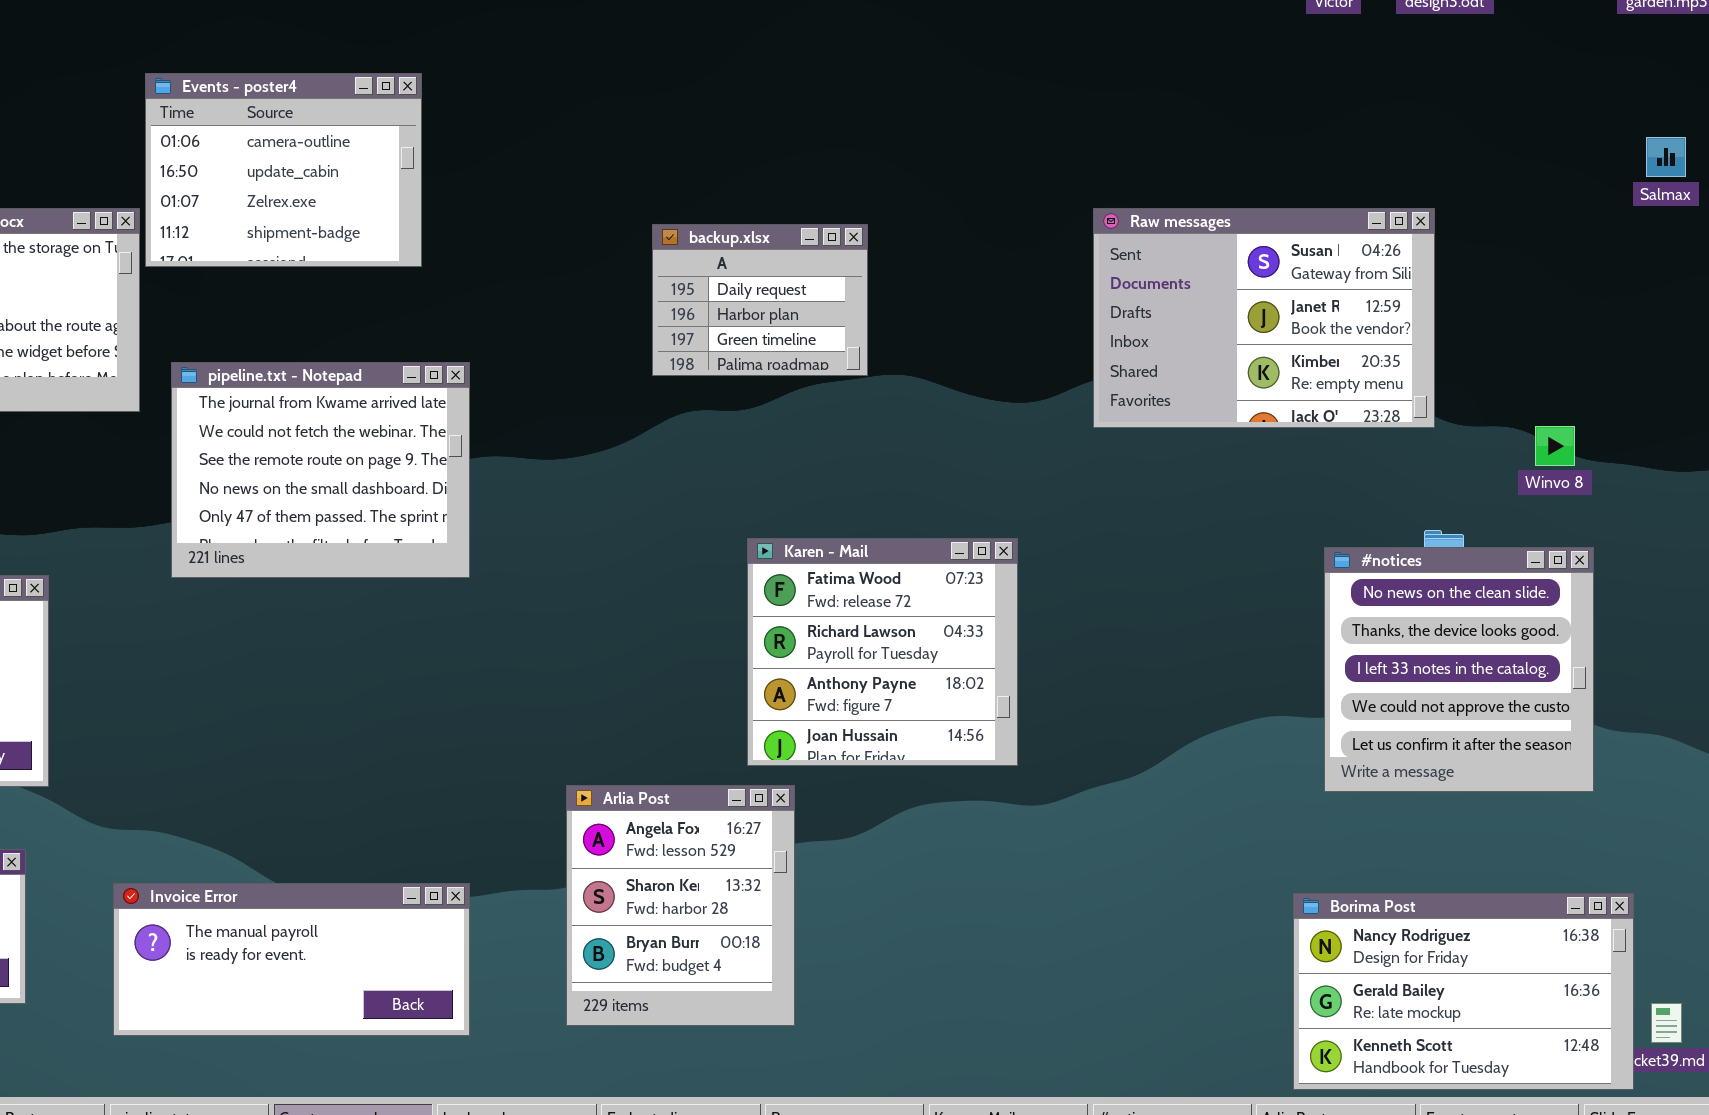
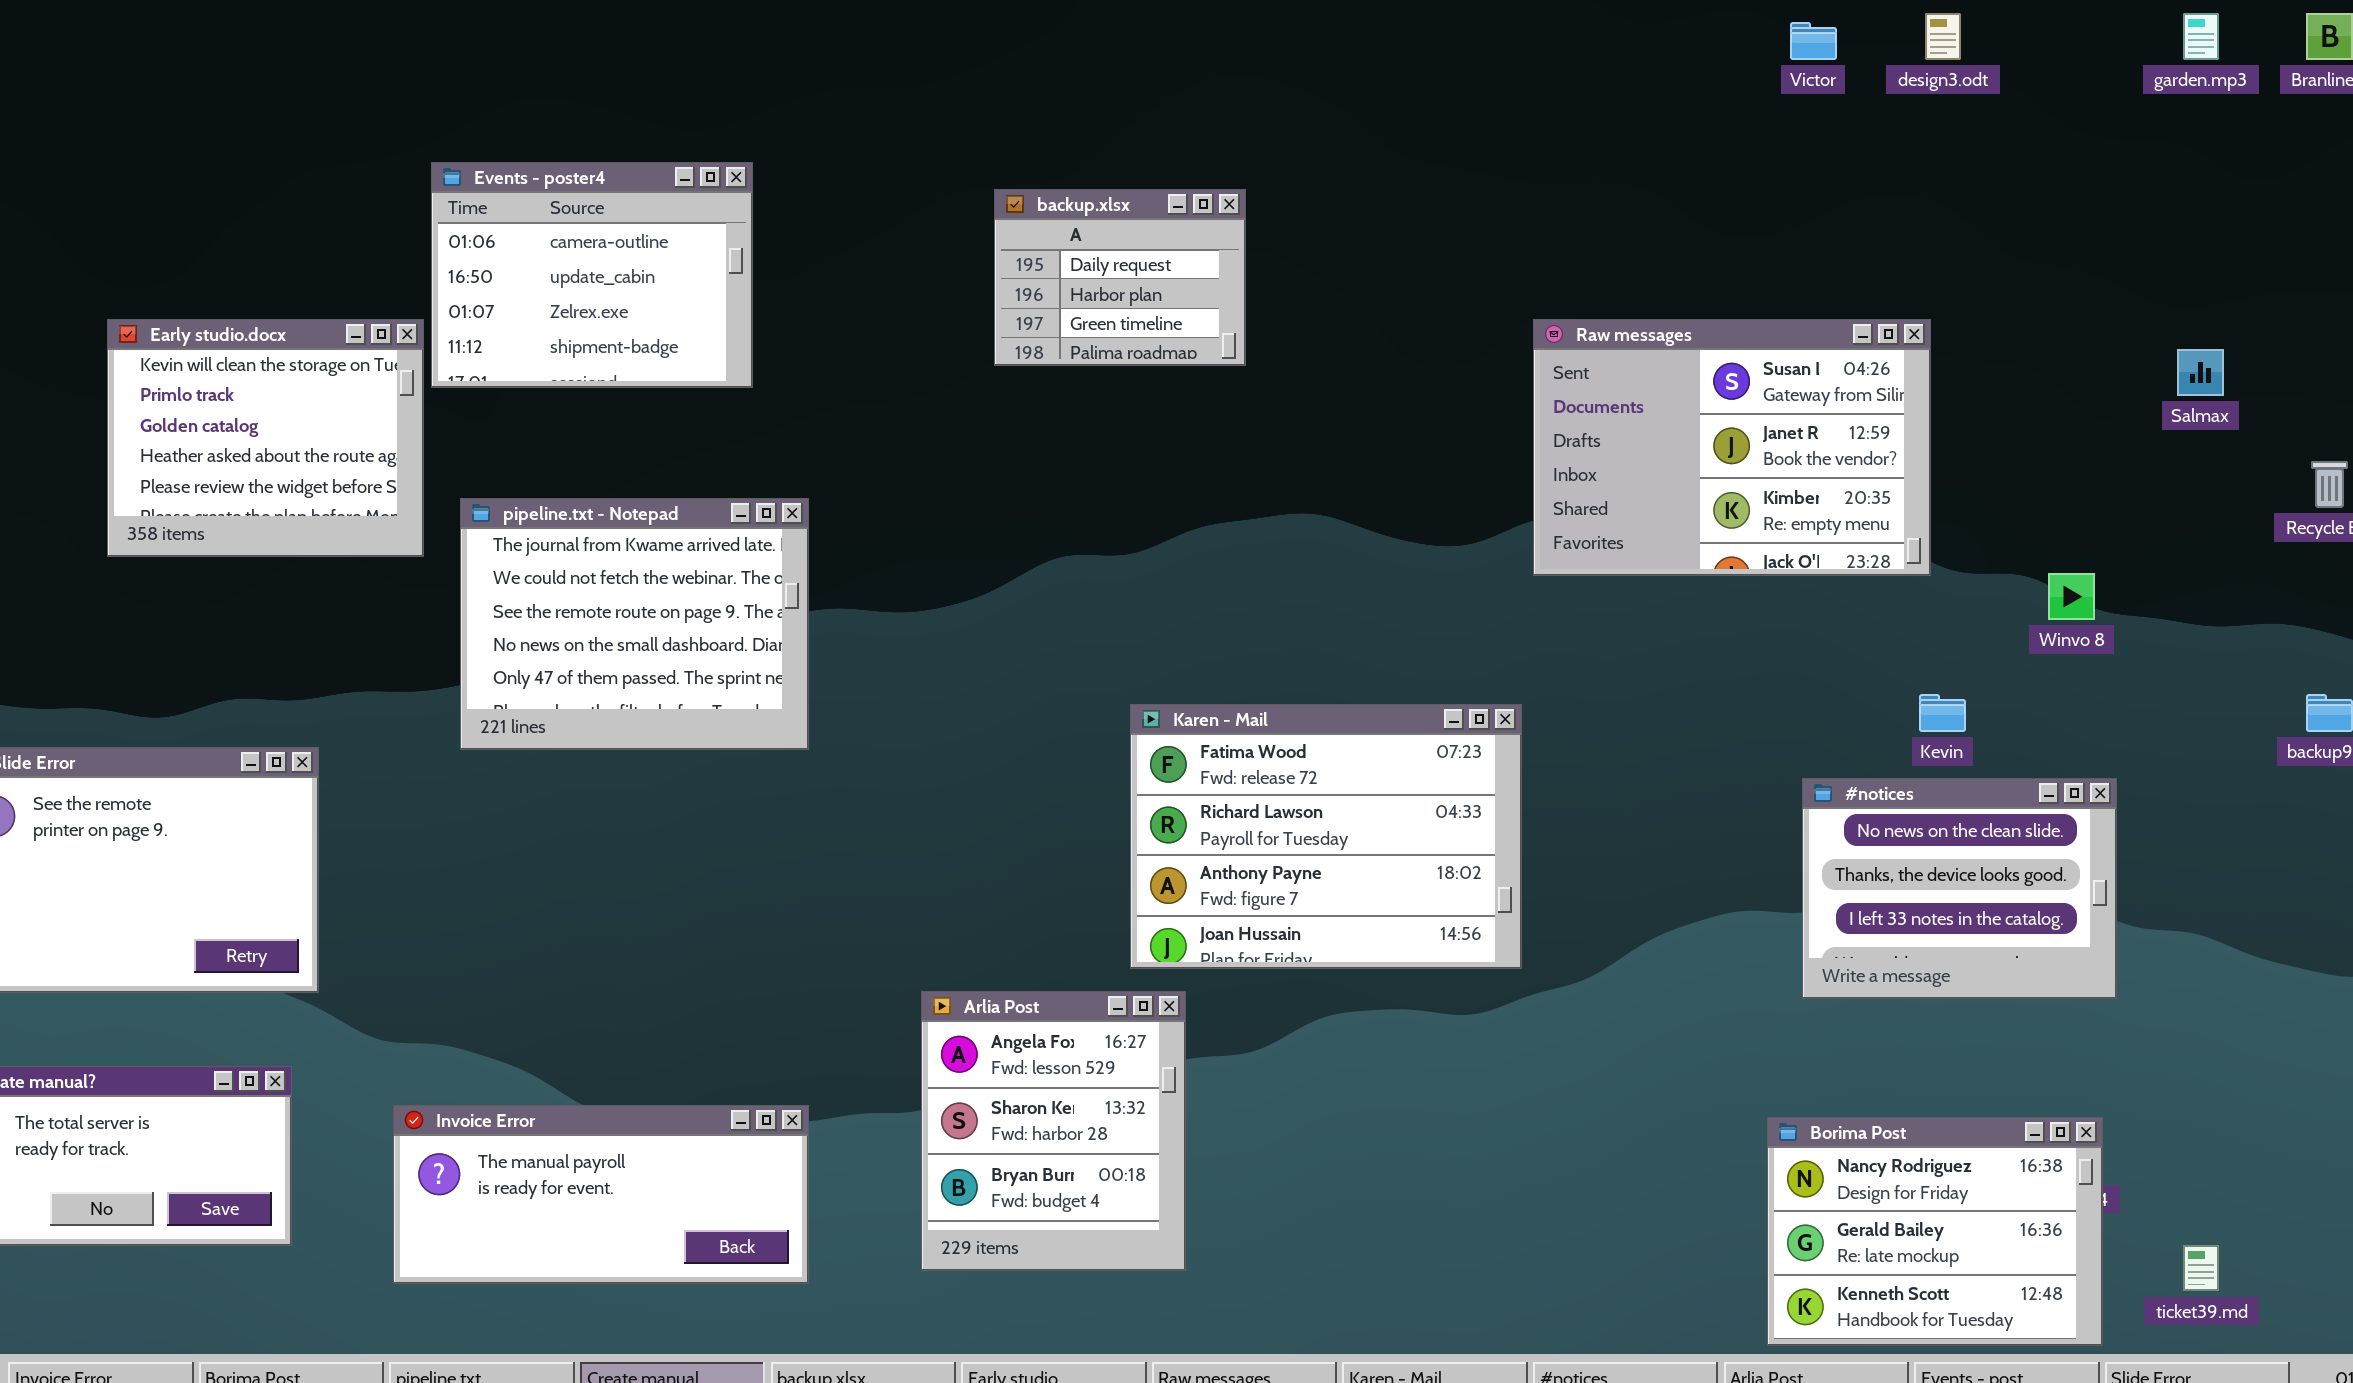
Salmax: [1646,137,1686,177] -> [2177,349,2224,396], moved
backup.xlsx: [652,224,868,376] -> [994,189,1246,366], moved
Karen - Mail: [747,538,1018,766] -> [1130,704,1522,969], resized
#notices: [1324,547,1594,792] -> [1802,778,2117,999], resized
Borima Post: [1293,893,1634,1090] -> [1767,1117,2103,1346], resized

